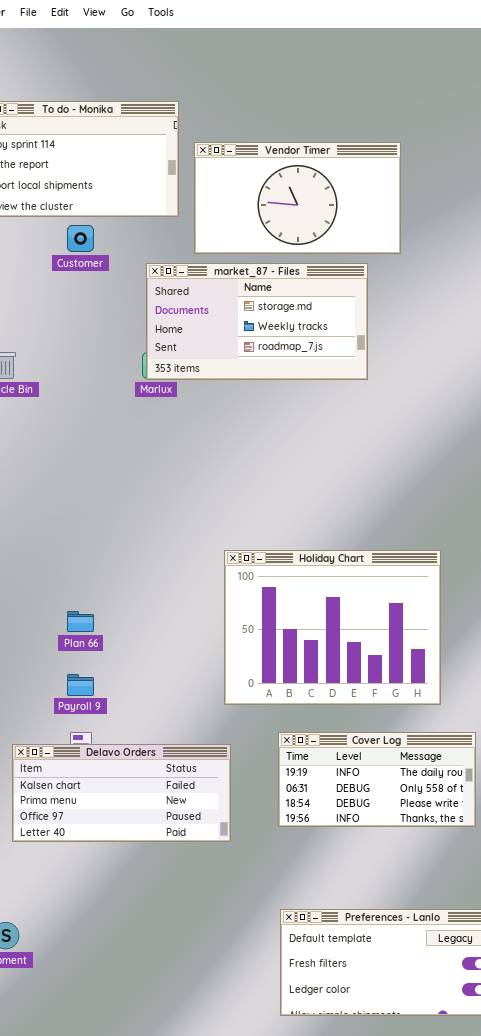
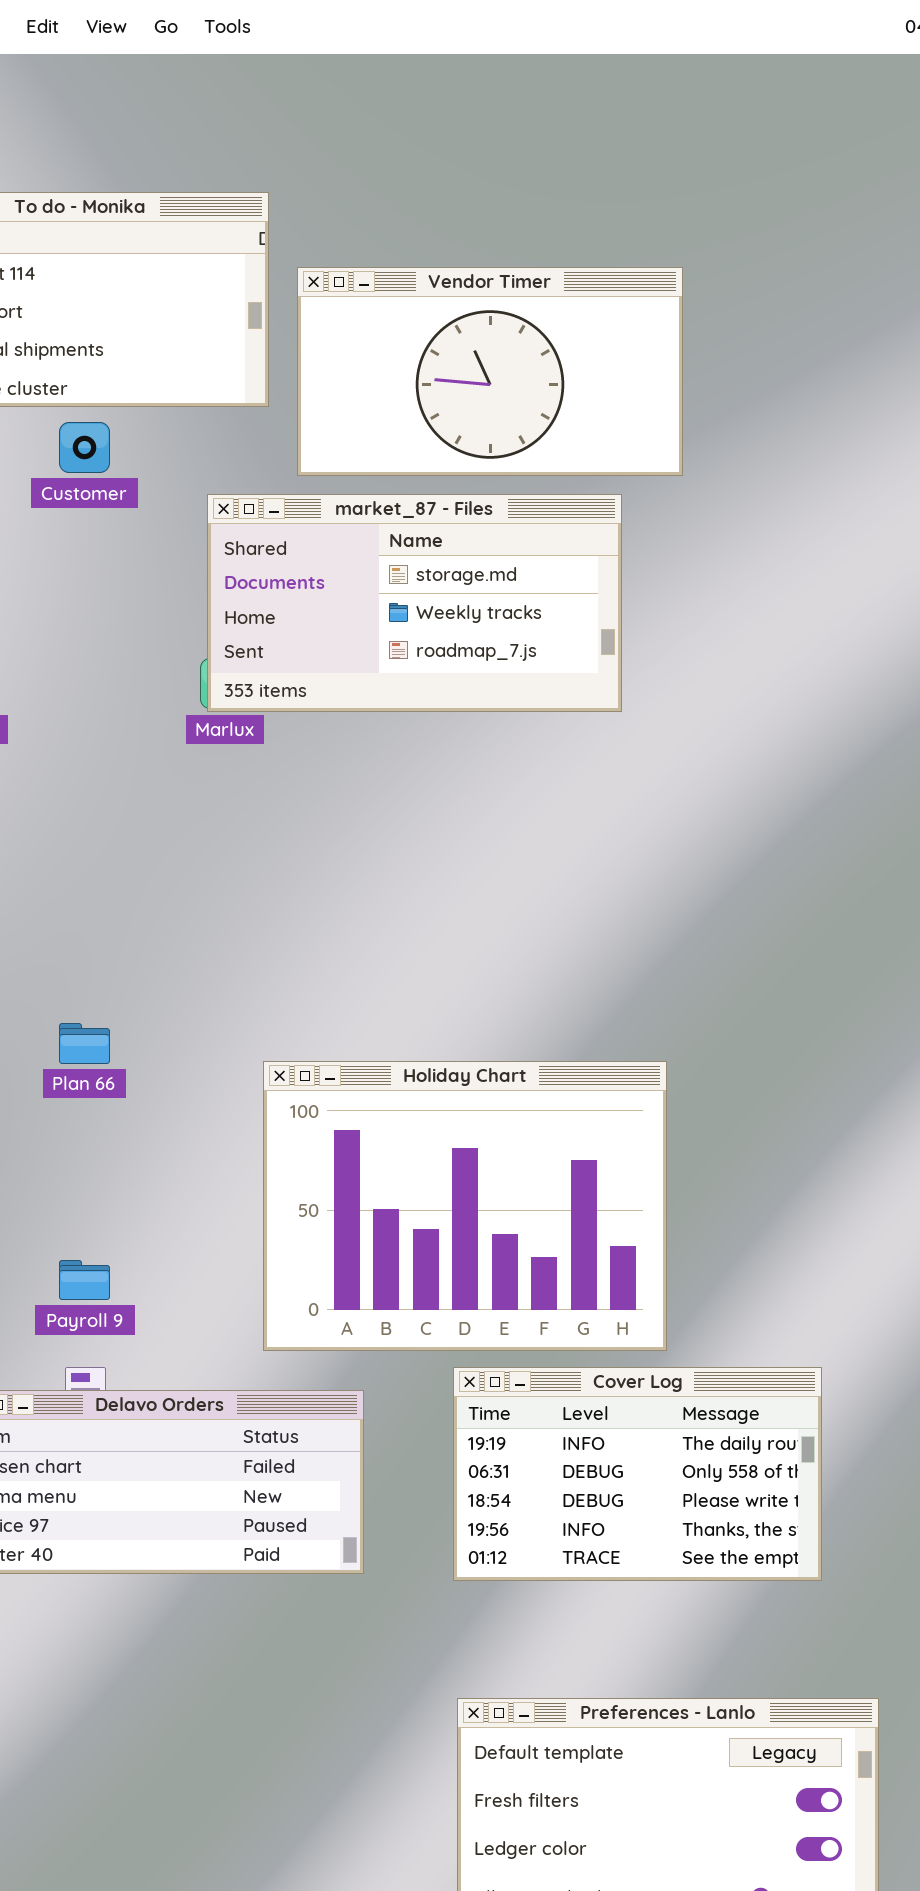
Holiday Chart: [224,550,441,705] -> [263,1061,667,1351], moved
Plan 66: [67,611,94,632] -> [59,1023,110,1064], moved
Cover Log: [278,732,476,827] -> [453,1367,822,1581], resized

